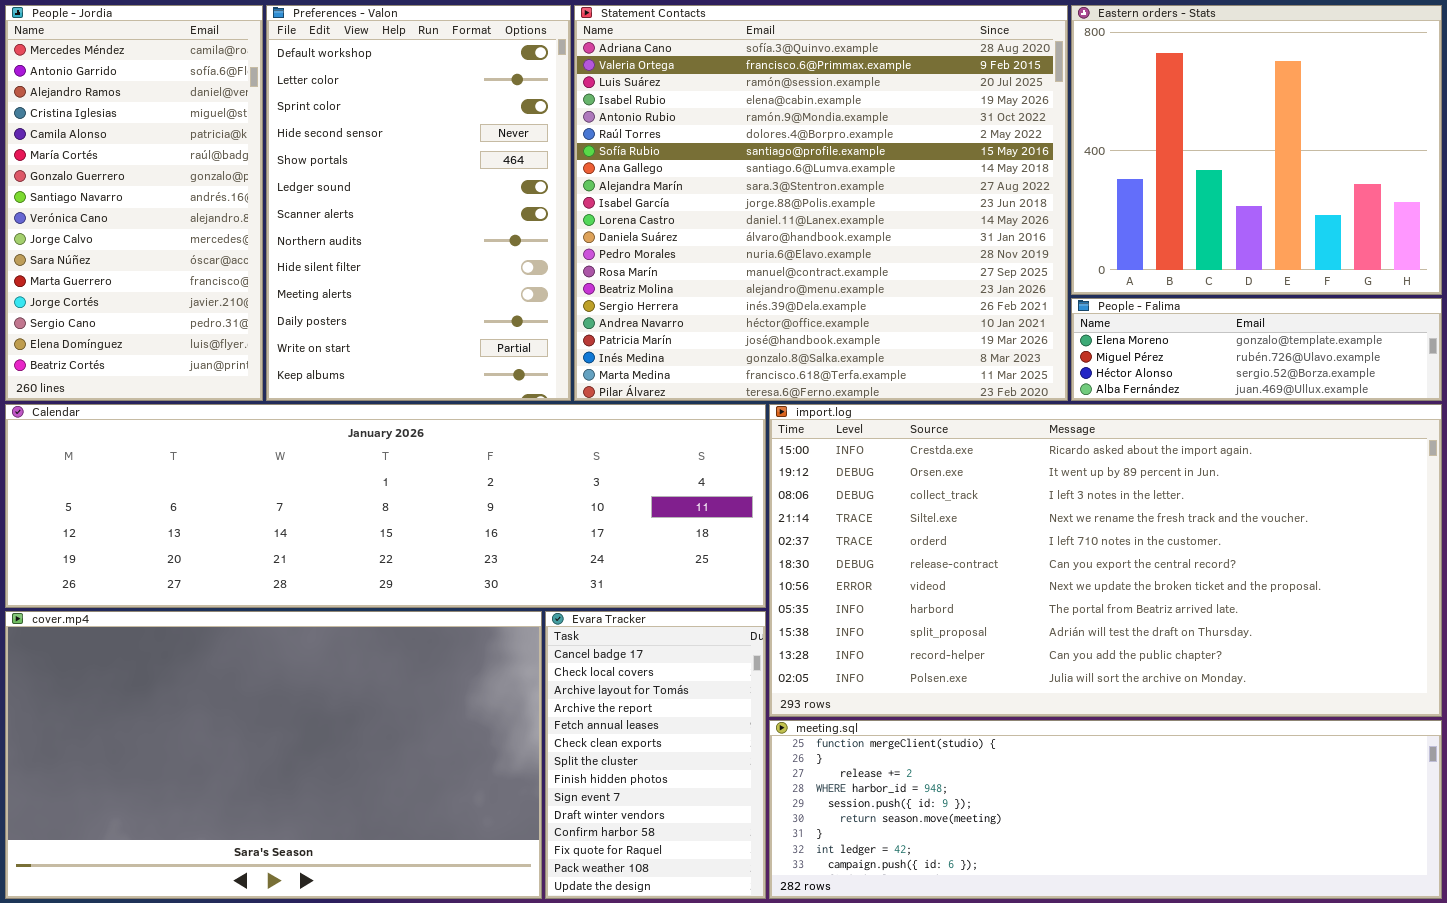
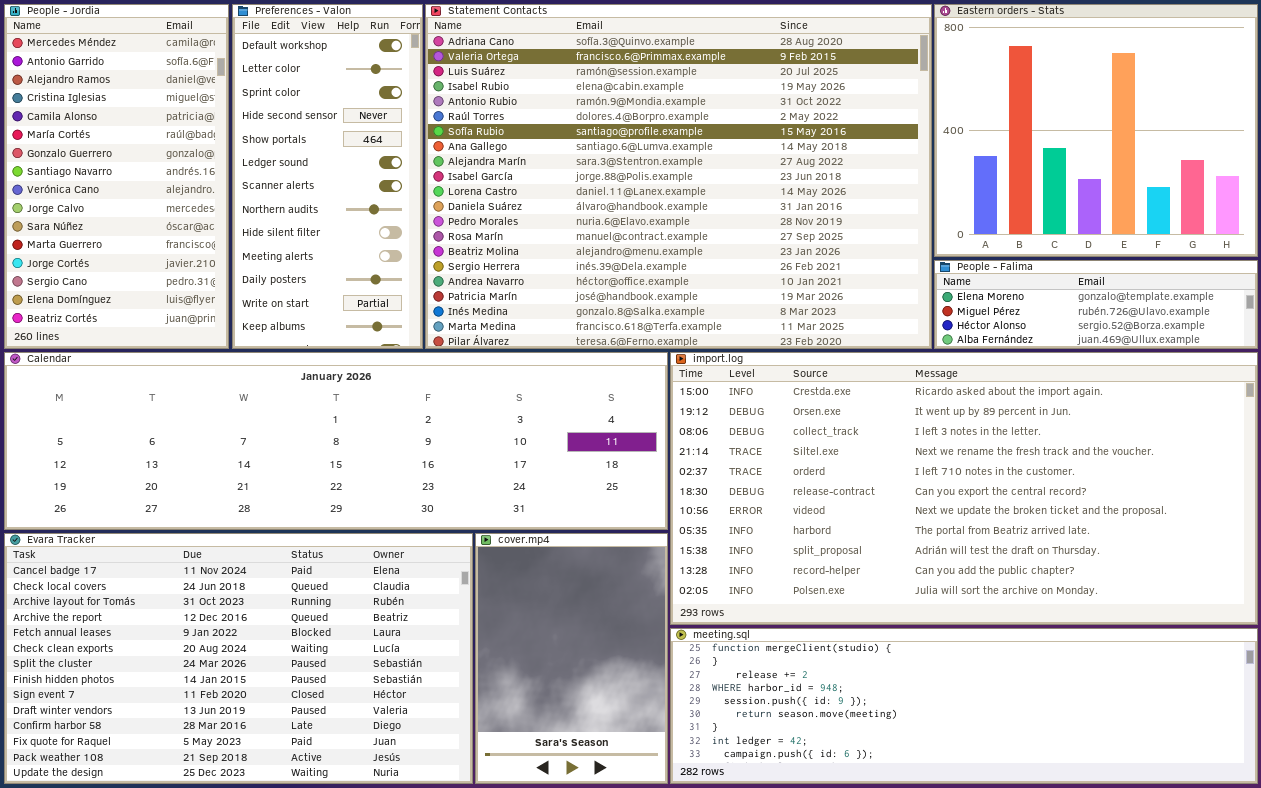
Preferences - Valon: [266,5,571,401] -> [232,4,423,349], resized
Statement Contacts: [574,5,1068,401] -> [425,4,932,349], resized
cover.mp4: [5,611,542,899] -> [475,533,668,784], moved, resized
Evara Tracker: [545,611,766,899] -> [4,533,473,784], moved, resized

